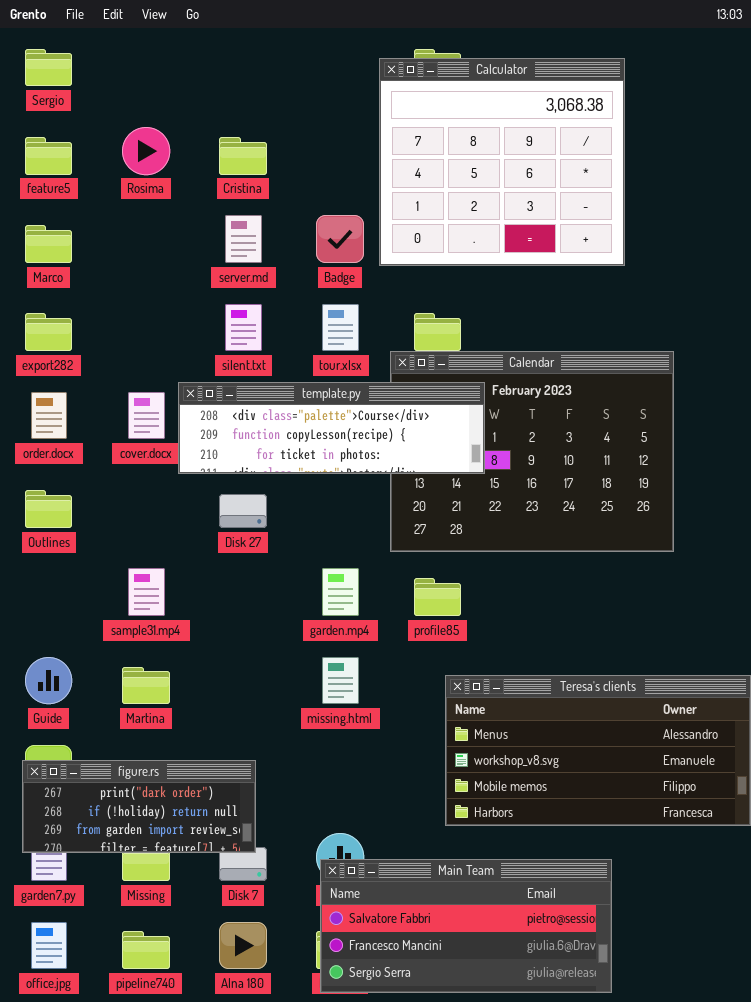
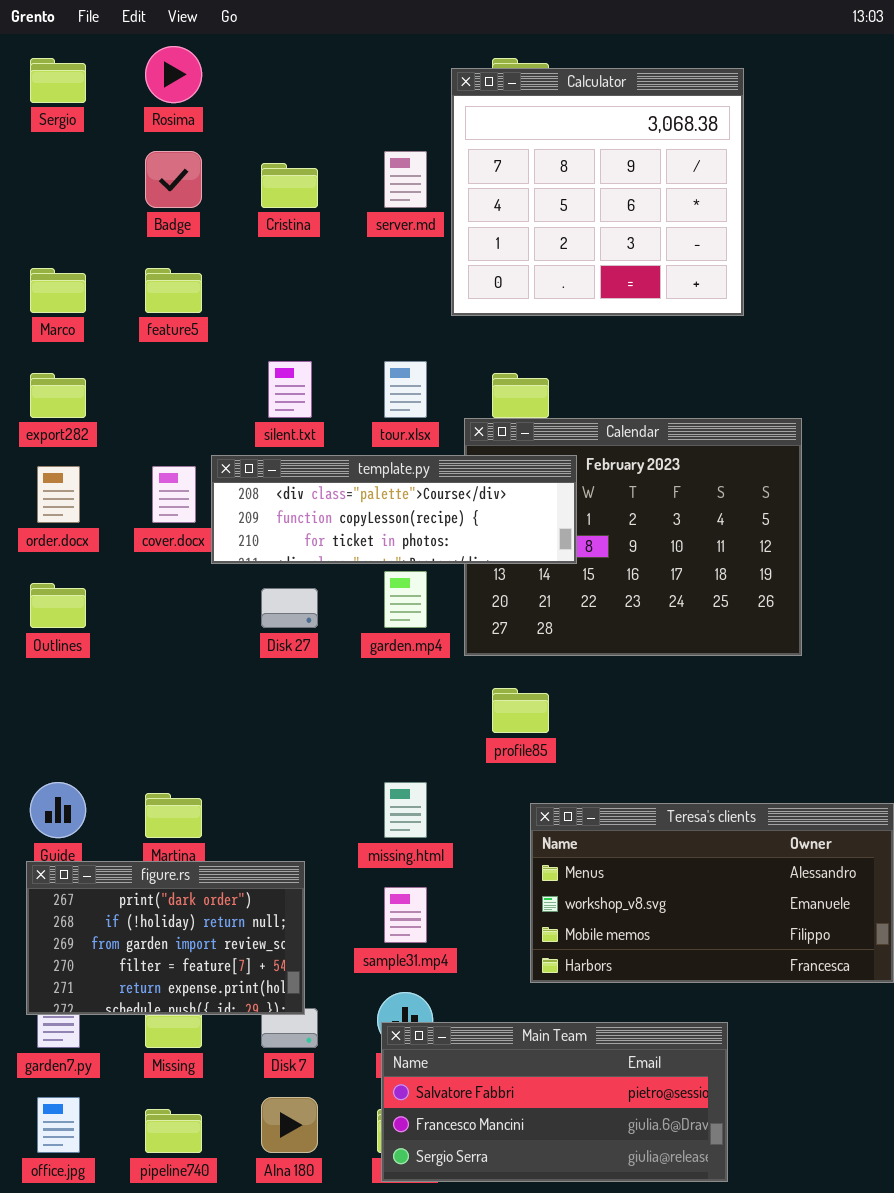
Rosima: [122,127,170,175] -> [145,46,202,103], moved
feature5: [25,137,72,175] -> [145,268,202,313], moved
server.md: [225,215,262,263] -> [384,151,427,208], moved
Badge: [316,215,364,263] -> [145,151,202,208], moved
sample31.mp4: [128,568,165,616] -> [384,887,427,943], moved
garden.mp4: [322,568,359,616] -> [384,571,427,628], moved
figure.rs: [22,760,256,853] -> [26,861,305,1015], resized

